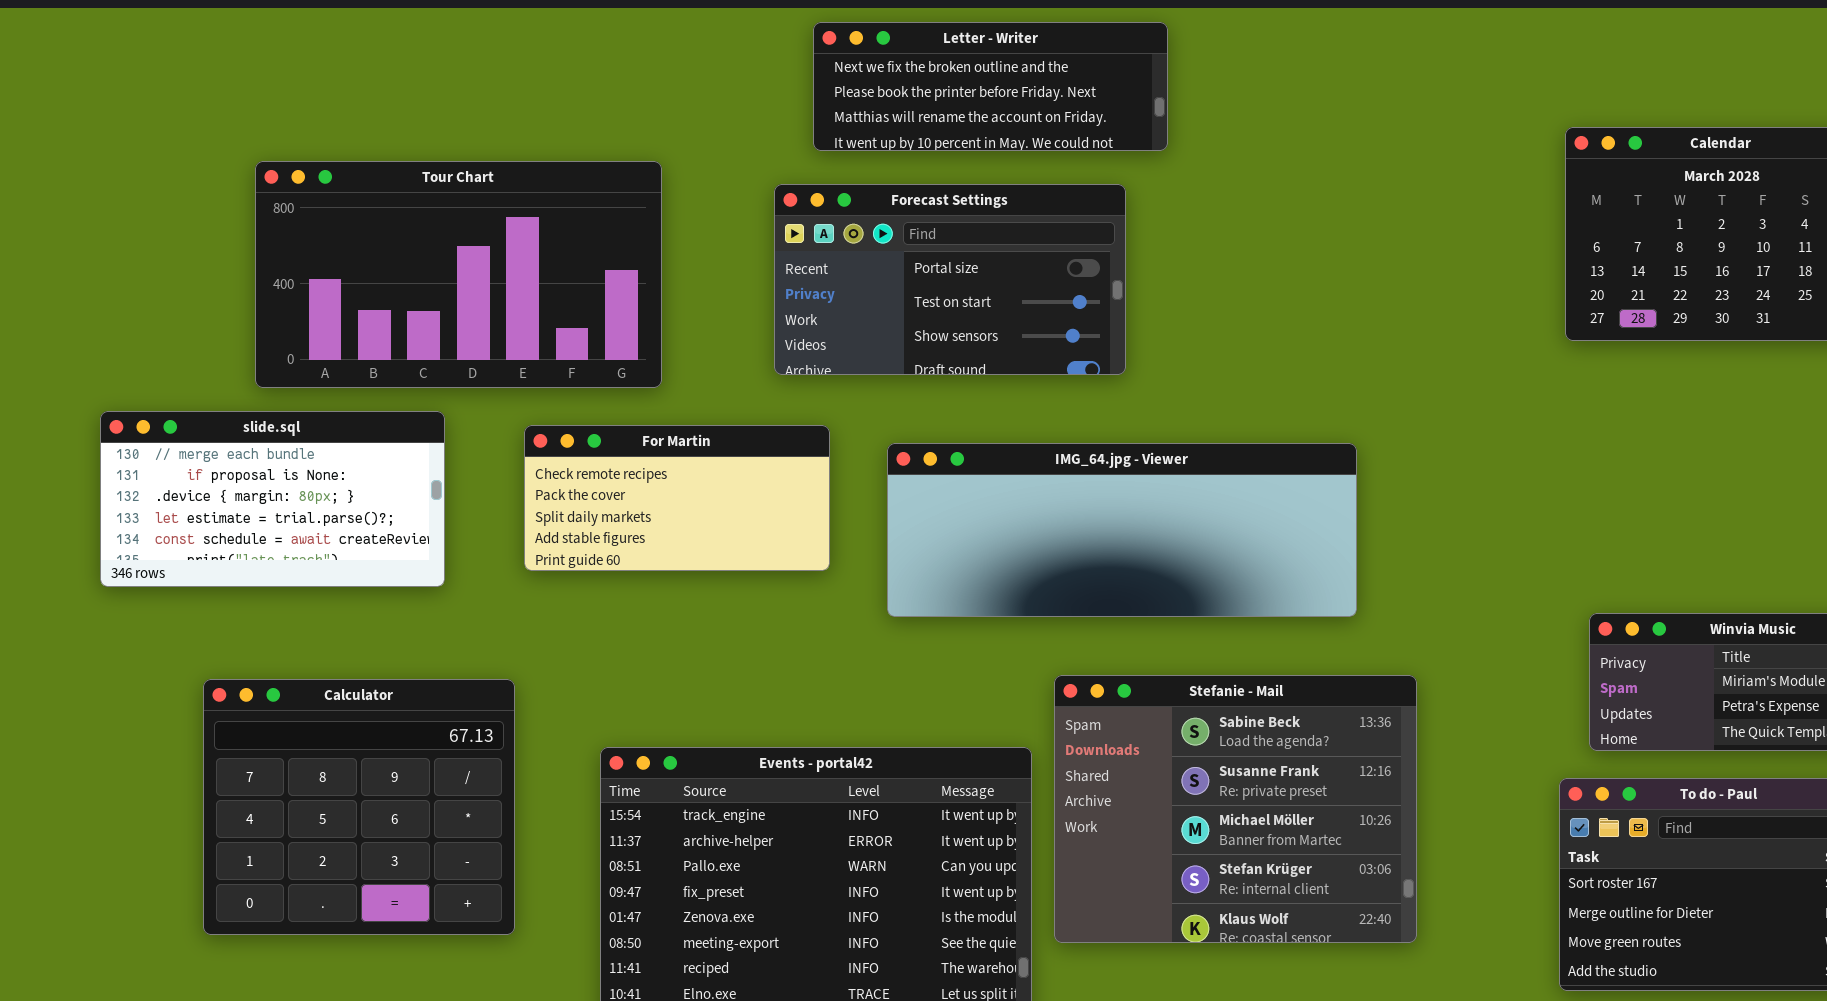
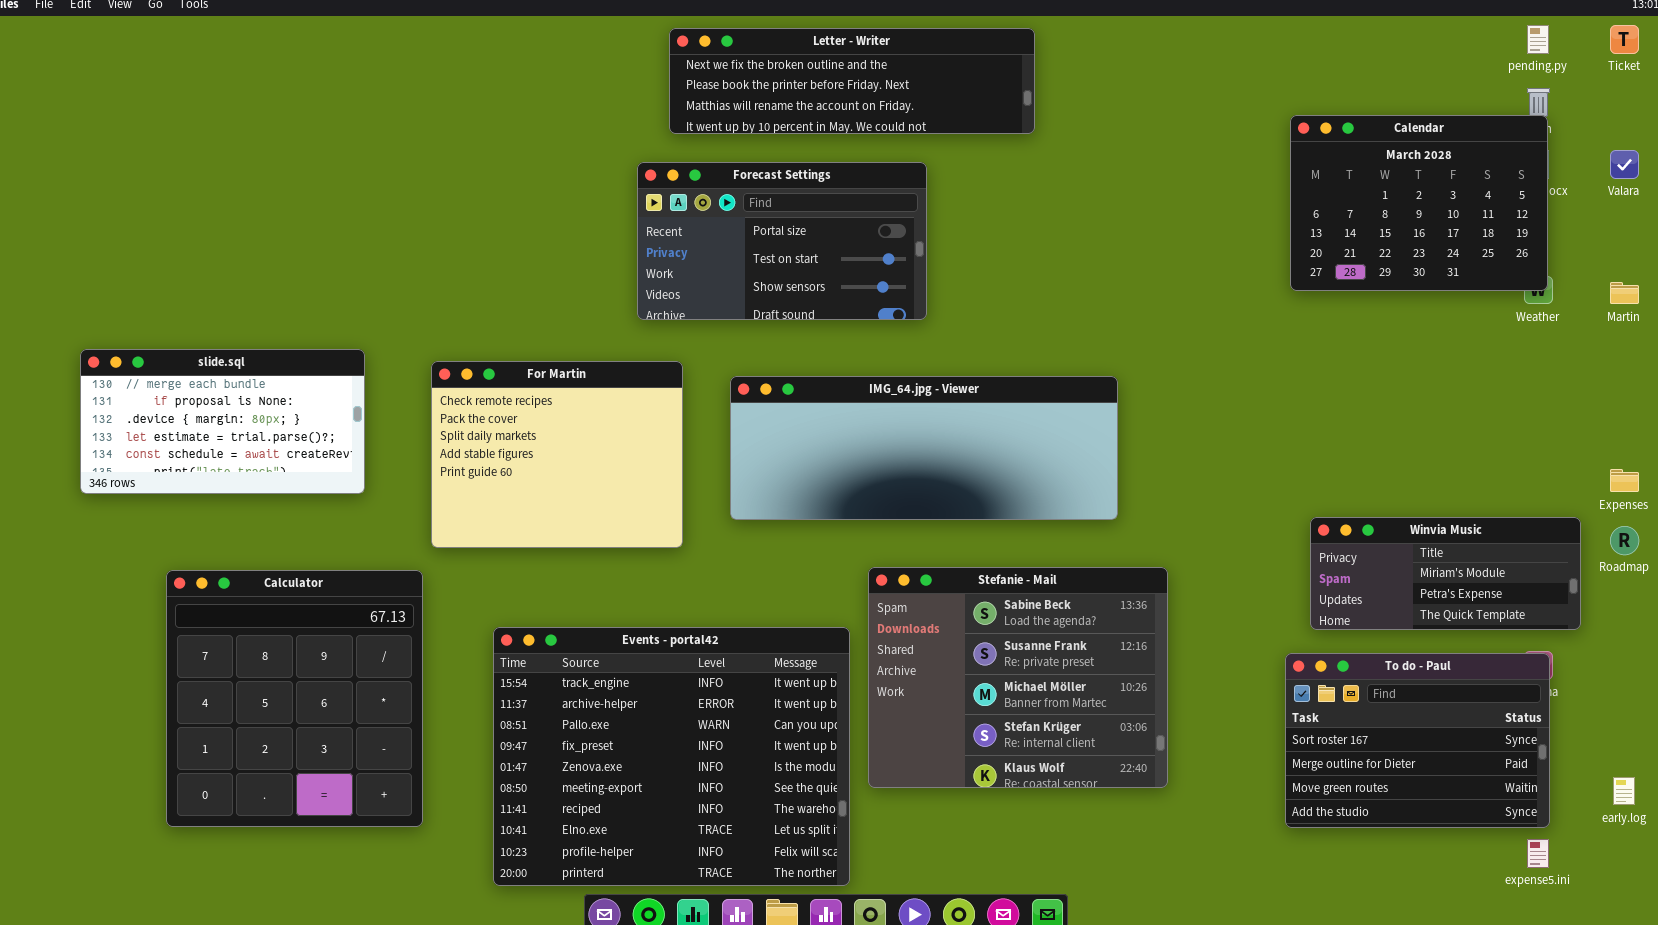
Letter - Writer: [813,22,1168,151] -> [669,28,1035,134], resized
Tour Chart: [255,161,662,388] -> none, closed
For Martin: [524,425,830,571] -> [431,361,683,548], resized
Calculator: [203,679,515,935] -> [166,570,423,827], resized

